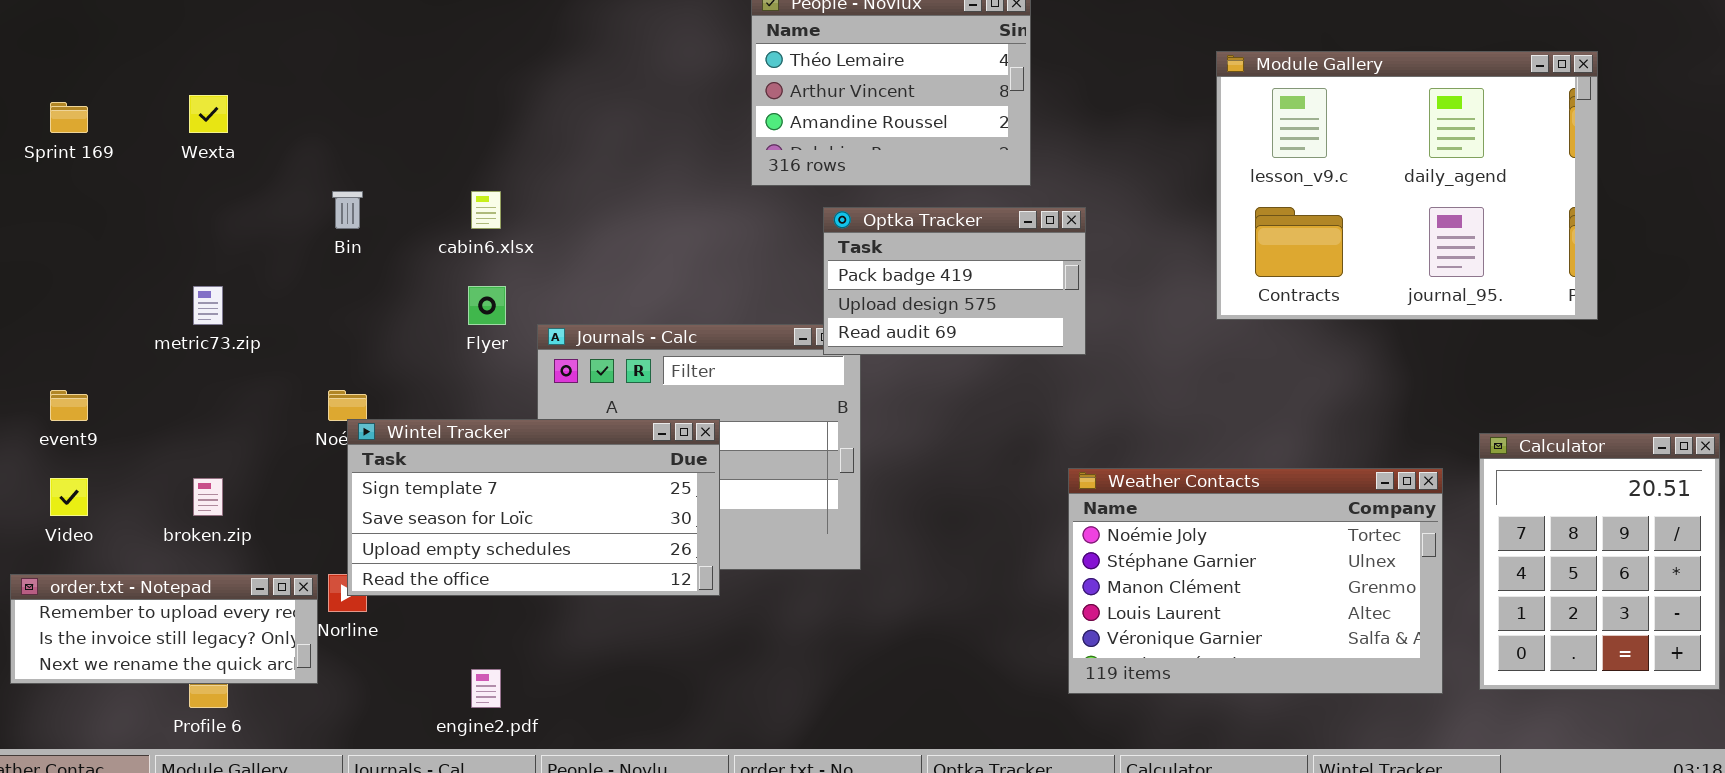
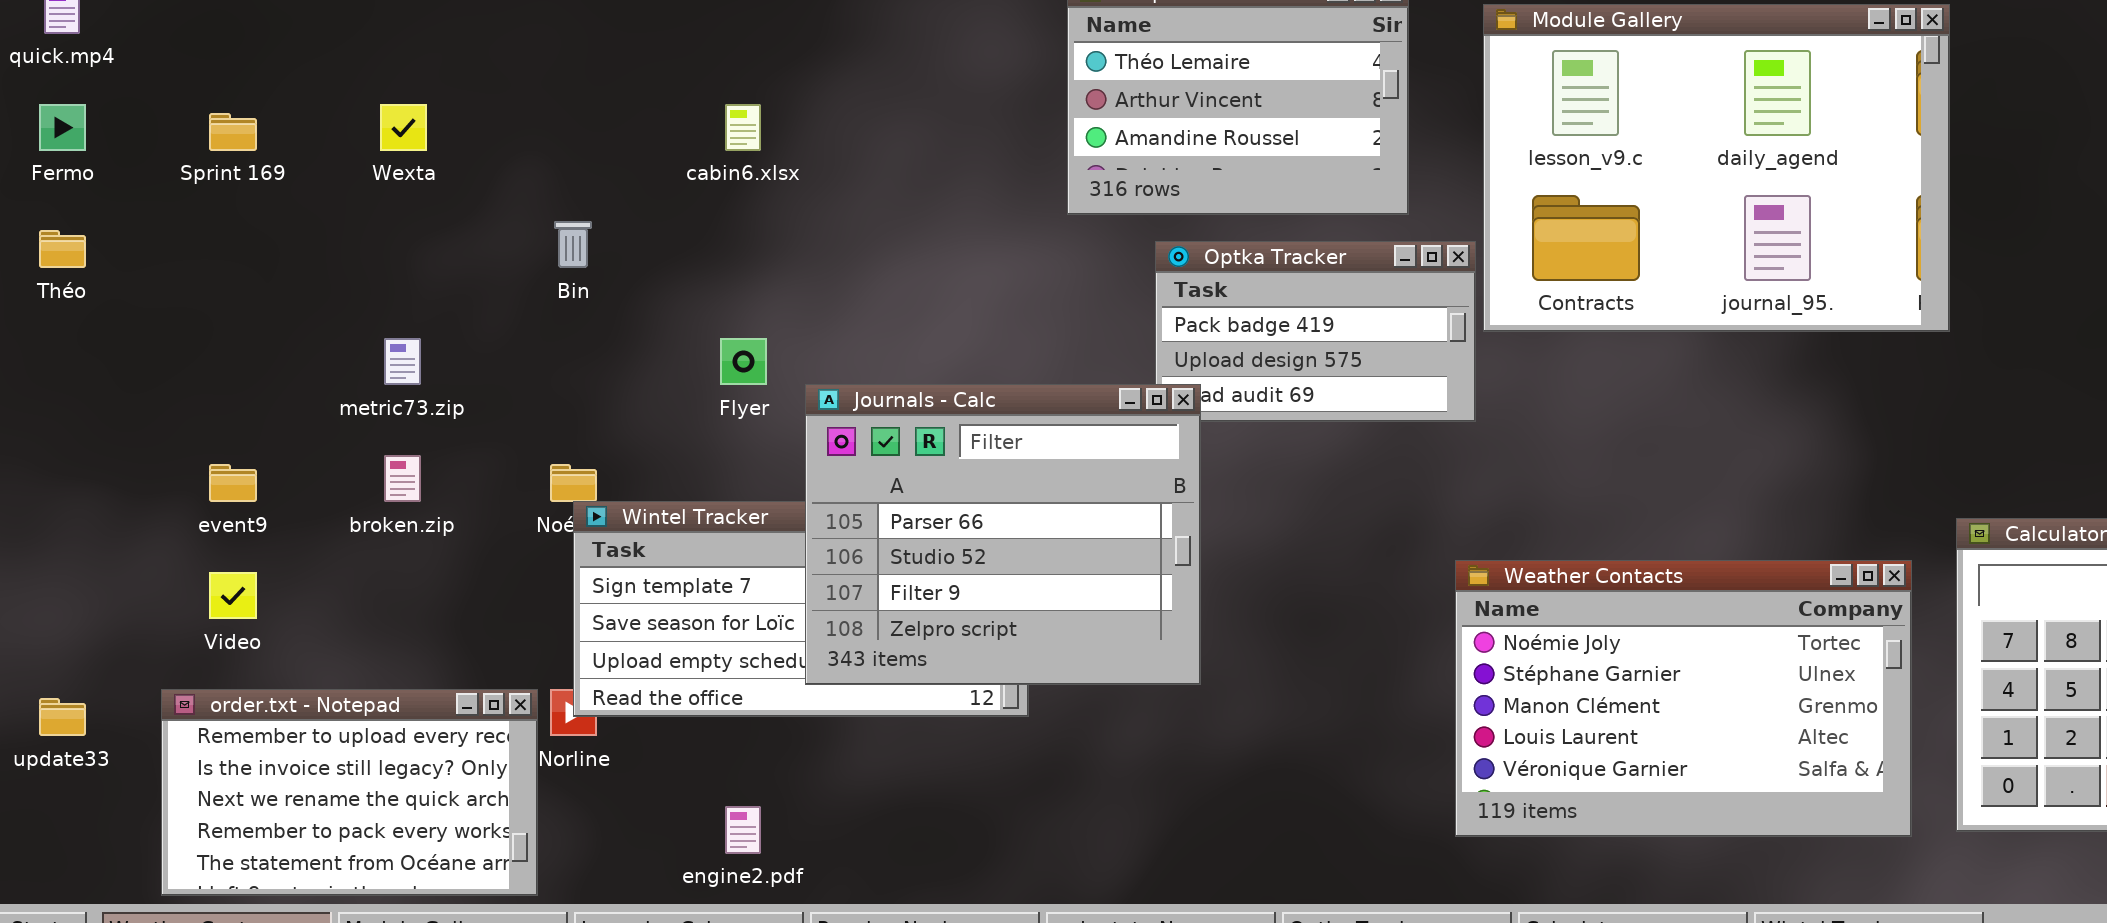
Module Gallery: [1216,51,1598,320] -> [1483,4,1950,332], moved
cabin6.xlsx: [471,191,501,229] -> [725,104,761,151], moved
Journals - Calc: [537,324,861,570] -> [805,384,1201,685], raised
broken.zip: [193,478,223,516] -> [384,455,421,502], moved
order.txt - Notepad: [10,574,318,684] -> [161,689,538,896], resized

